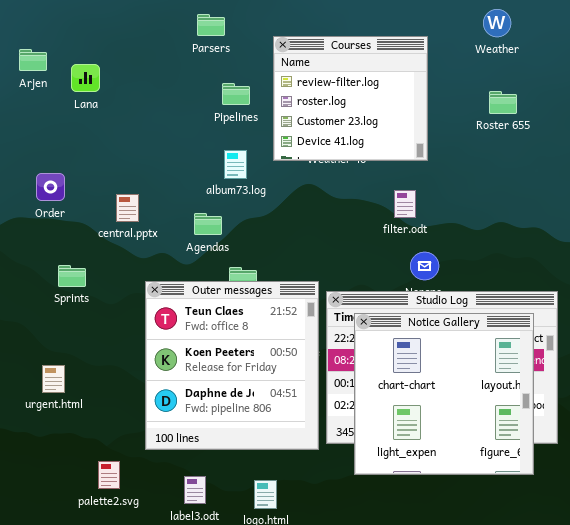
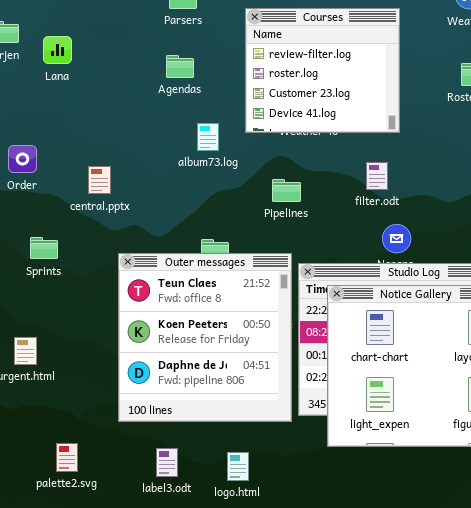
Pipelines: [222,83,250,105] -> [272,179,301,202], moved
Agendas: [194,213,222,235] -> [166,55,194,78], moved
palette2.svg: [98,461,120,489] -> [56,443,78,472], moved

